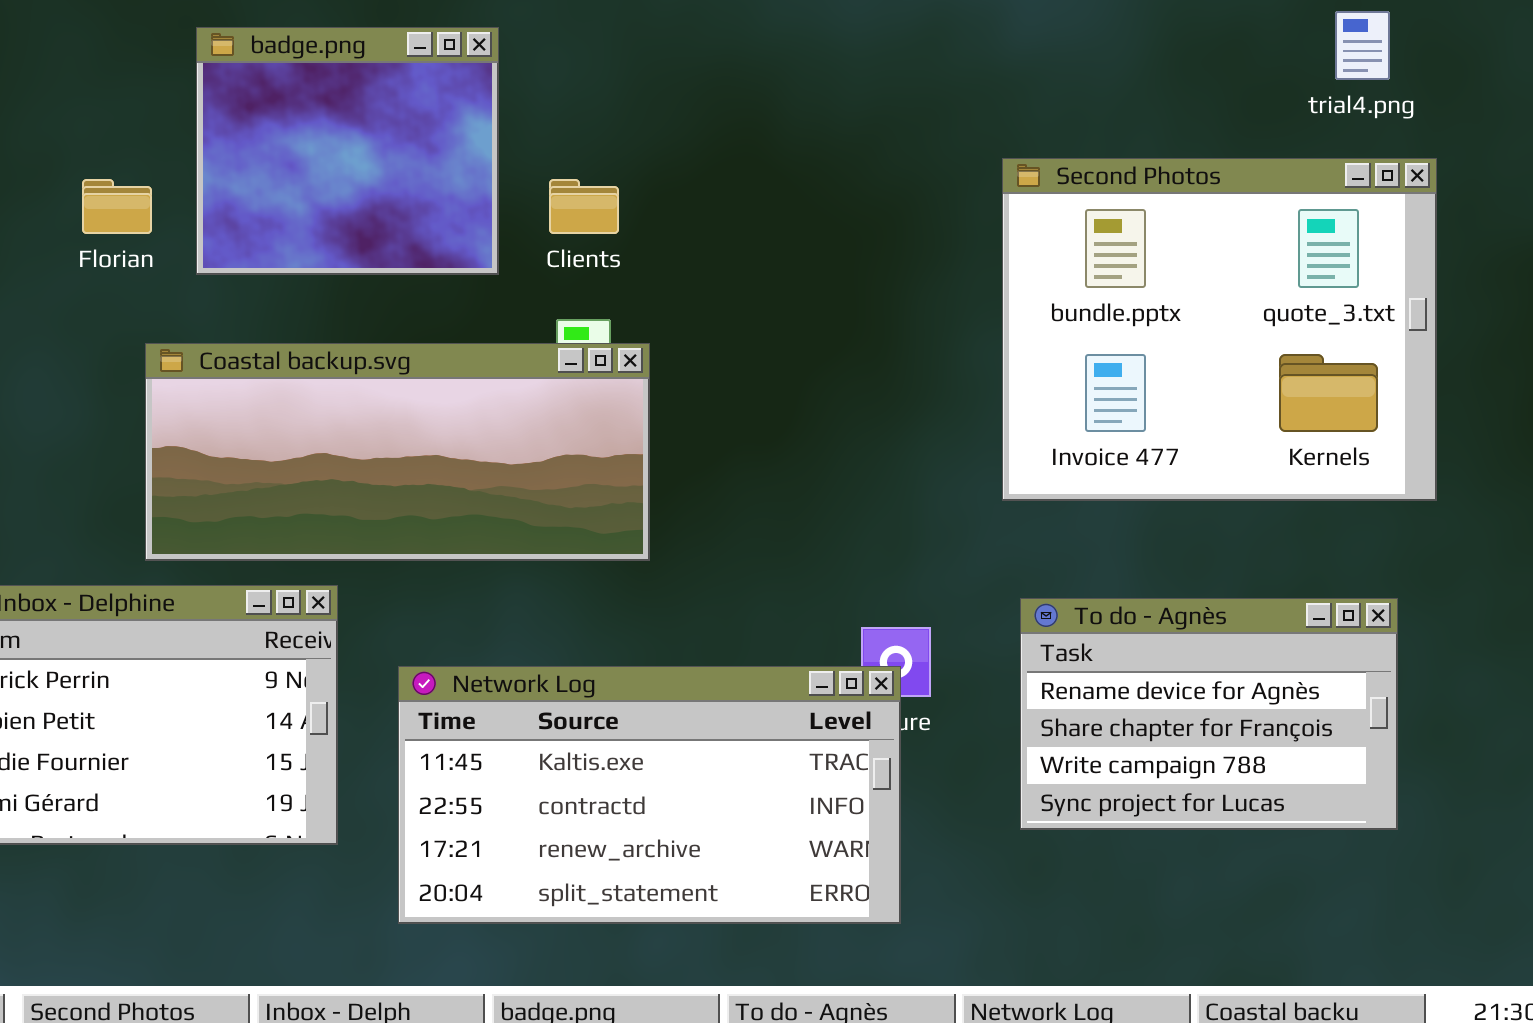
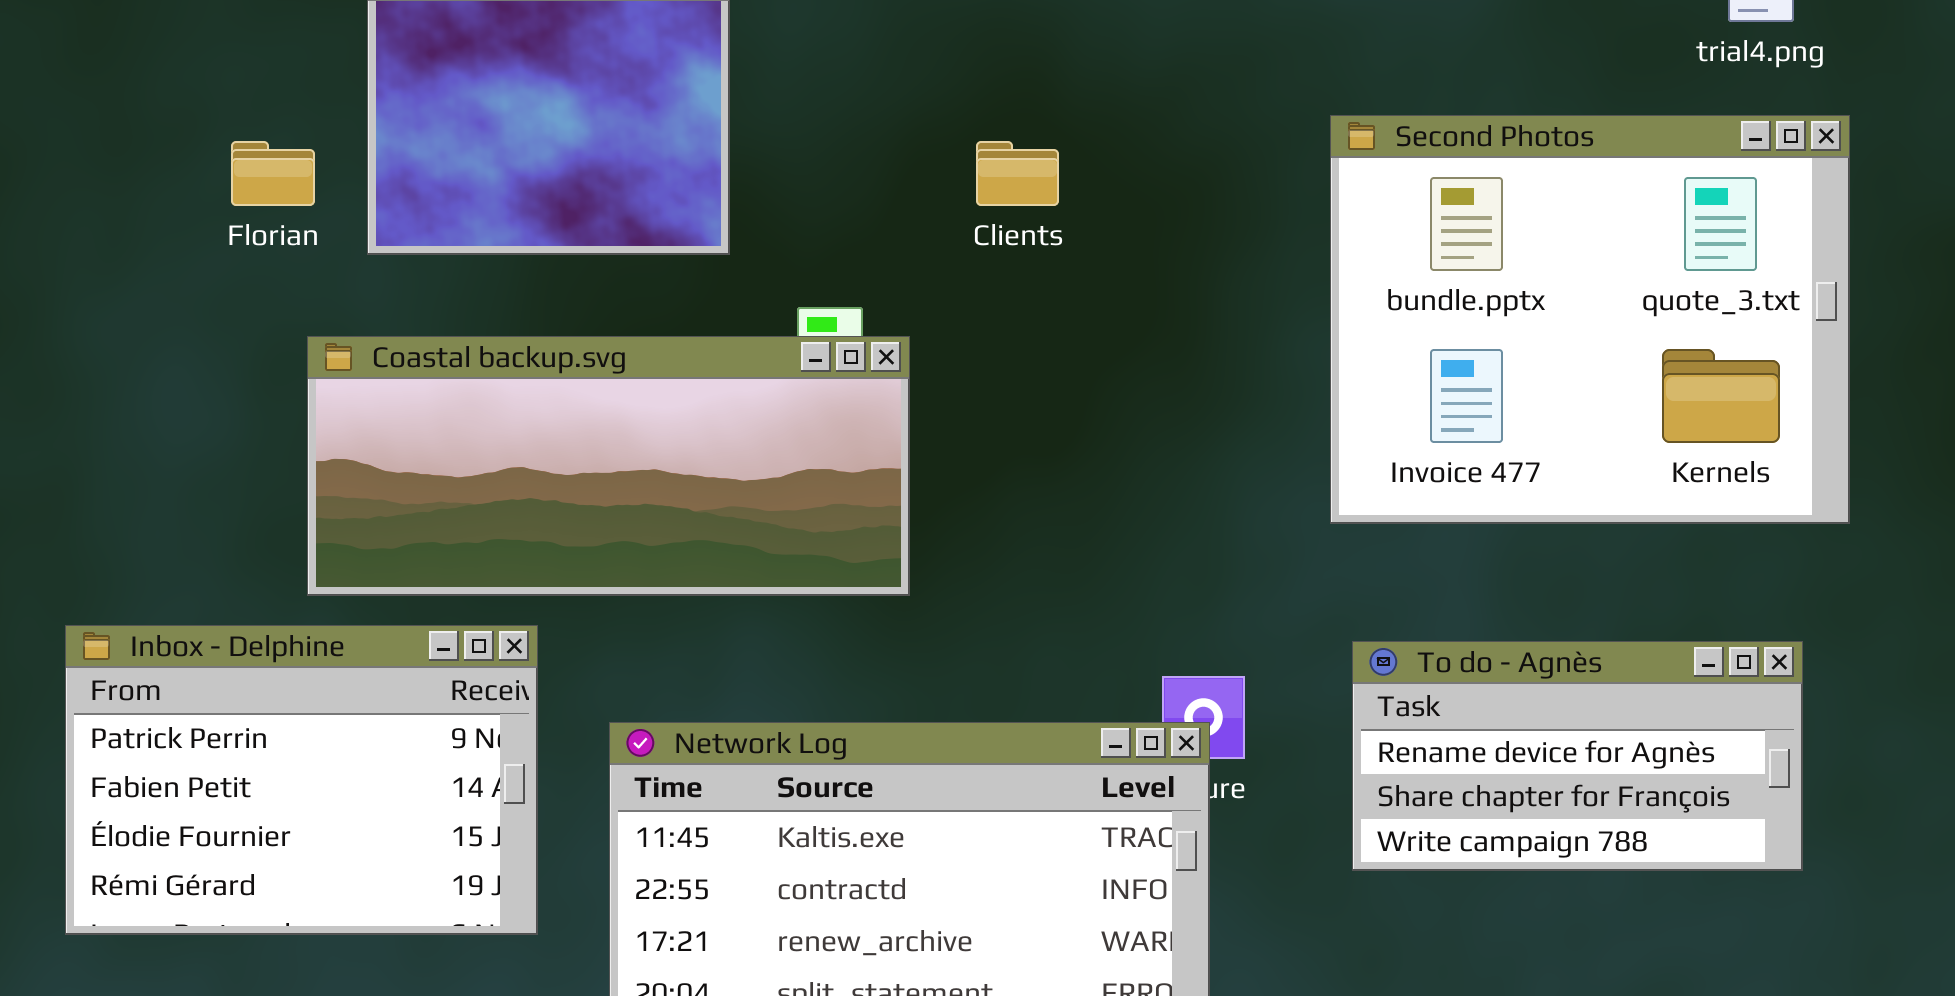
Clients: [549,179,619,234] -> [976,141,1059,206], moved
To do - Agnès: [1020,598,1398,830] -> [1352,641,1803,871], resized

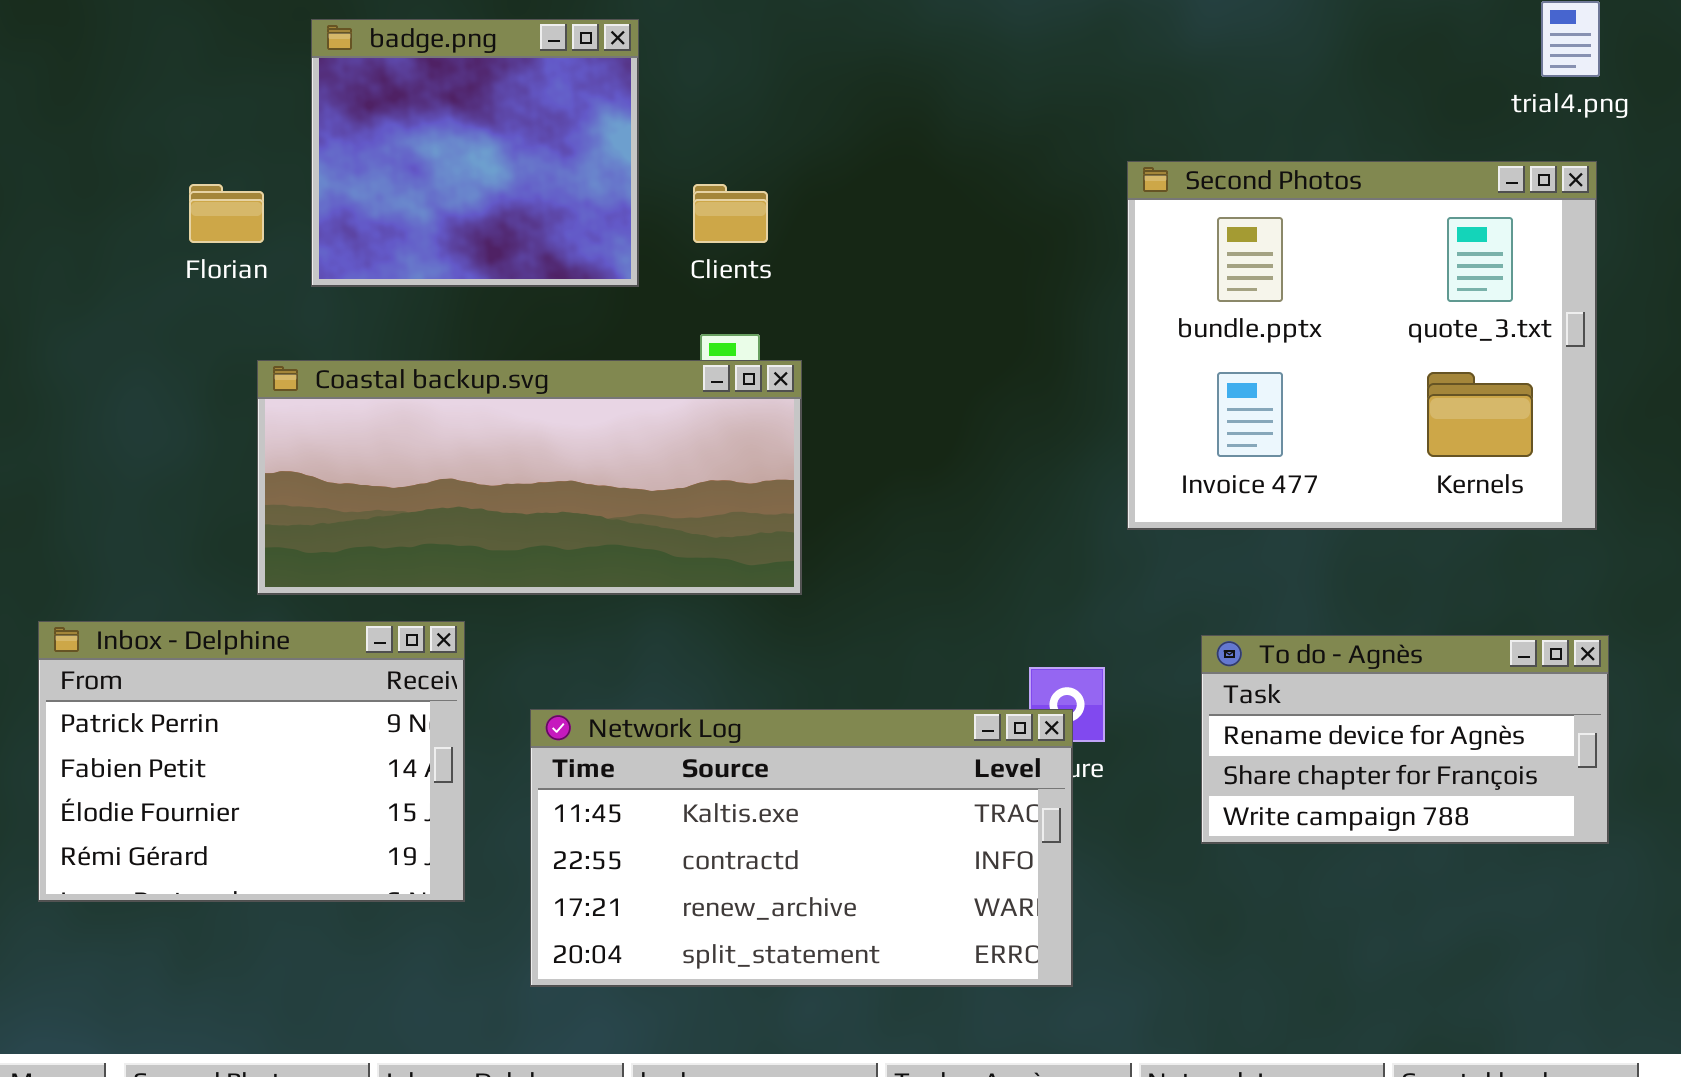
Second Photos: [1330,115,1850,524] -> [1127,161,1597,530], moved
Clients: [976,141,1059,206] -> [693,184,768,243], moved

